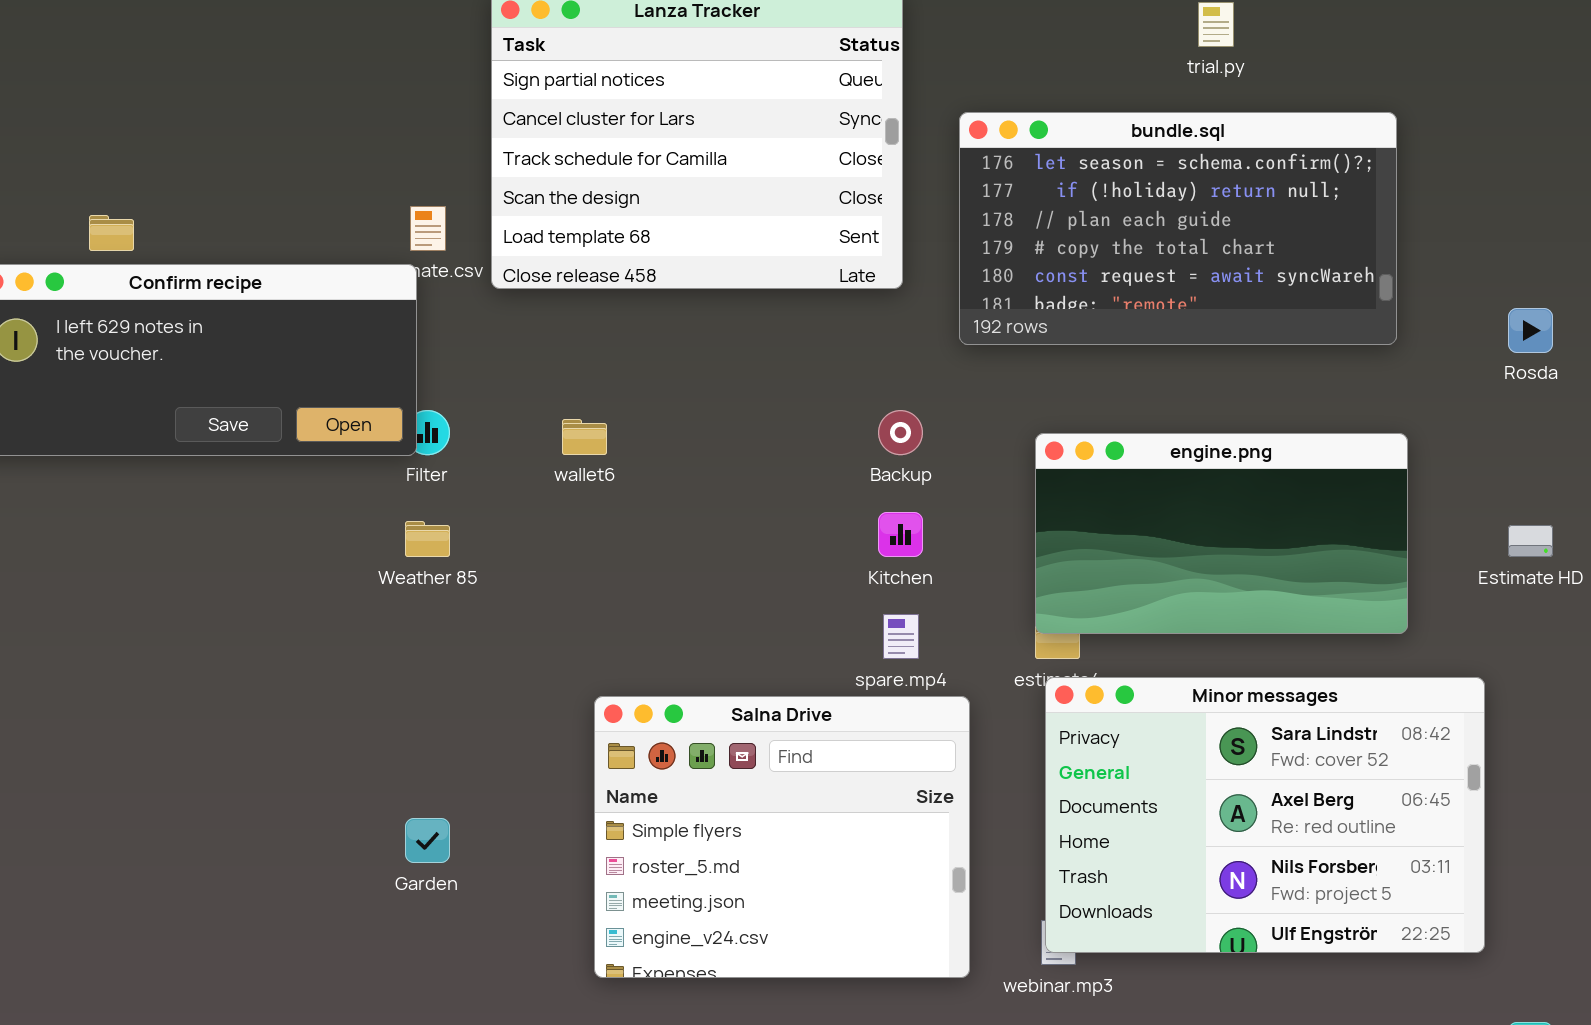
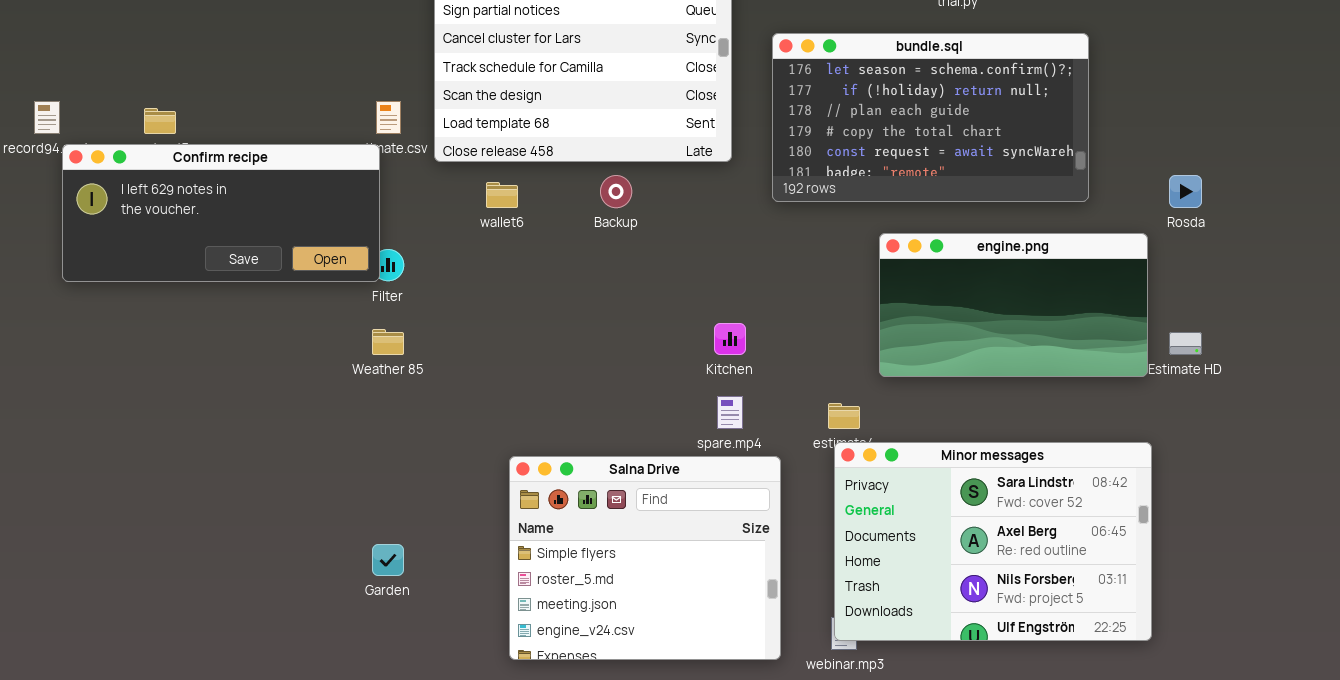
Backup: [878,410,923,455] -> [600,175,632,208], moved
wallet6: [562,419,607,455] -> [486,182,518,208], moved
engine.png: [1035,433,1408,634] -> [879,233,1148,377], moved

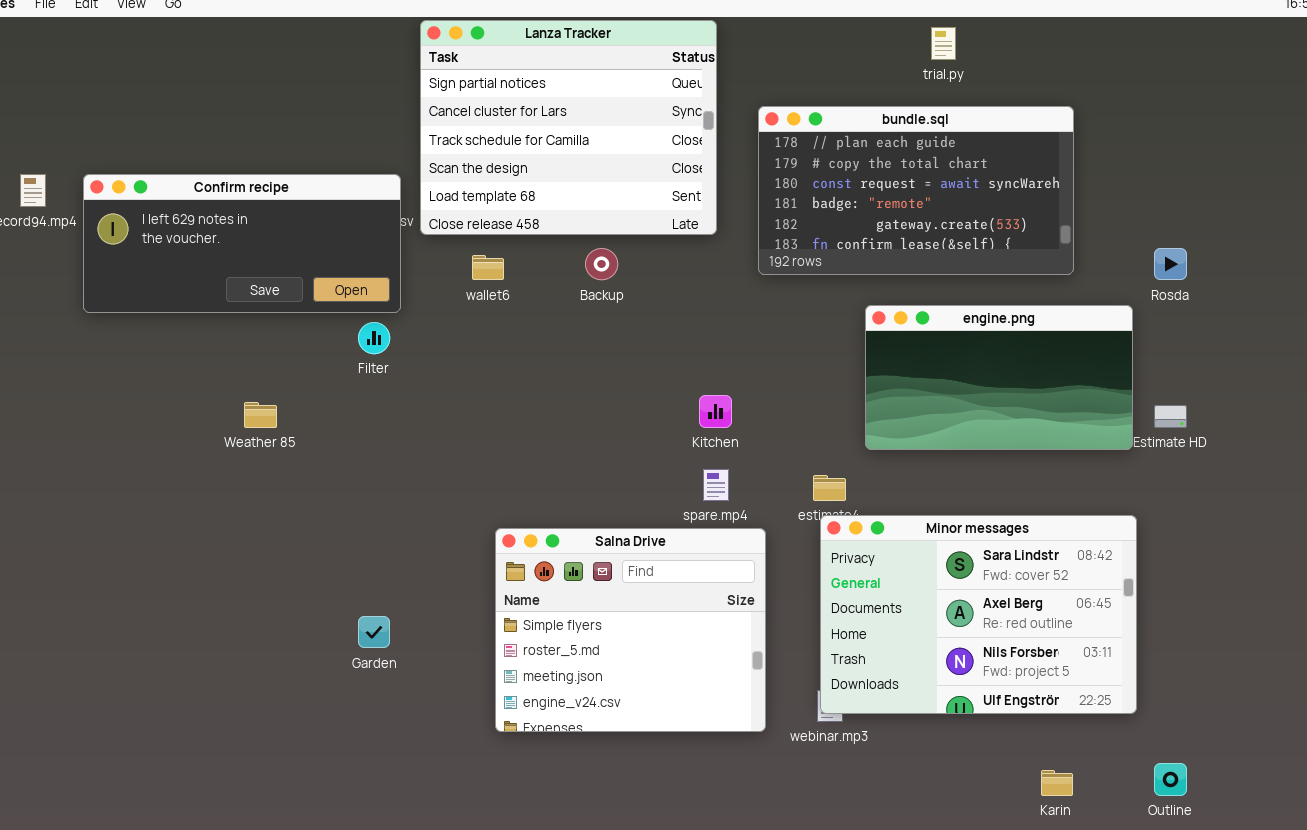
bundle.sql: [772,33,1089,202] -> [758,106,1074,275], scrolled down 2 rows
Confirm recipe: [62,144,380,282] -> [83,174,401,313], moved
Weather 85: [372,329,404,355] -> [244,402,277,428], moved

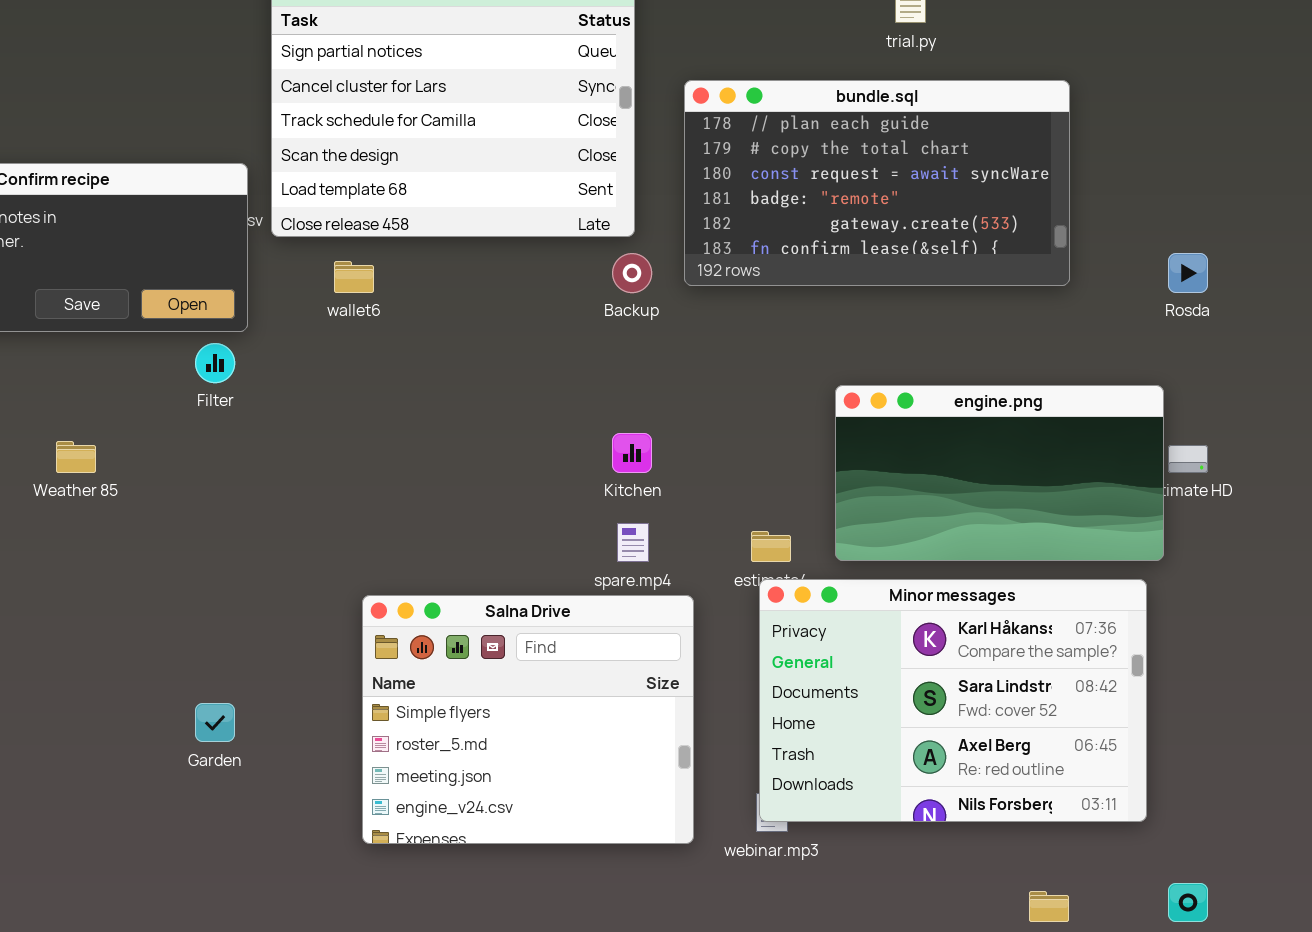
Backup: [585,248,618,280] -> [612,253,652,293], moved
engine.png: [865,305,1133,450] -> [835,385,1164,561], moved
Minor messages: [820,515,1137,714] -> [759,579,1147,822], scrolled up 1 row

